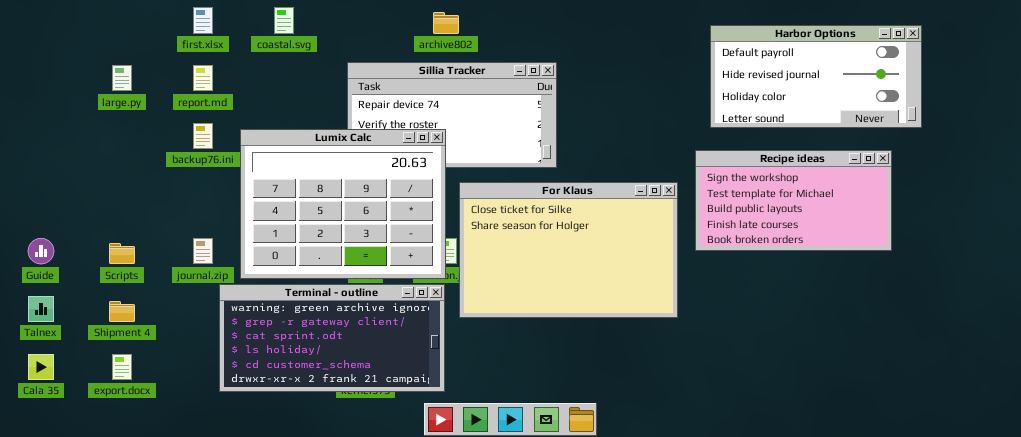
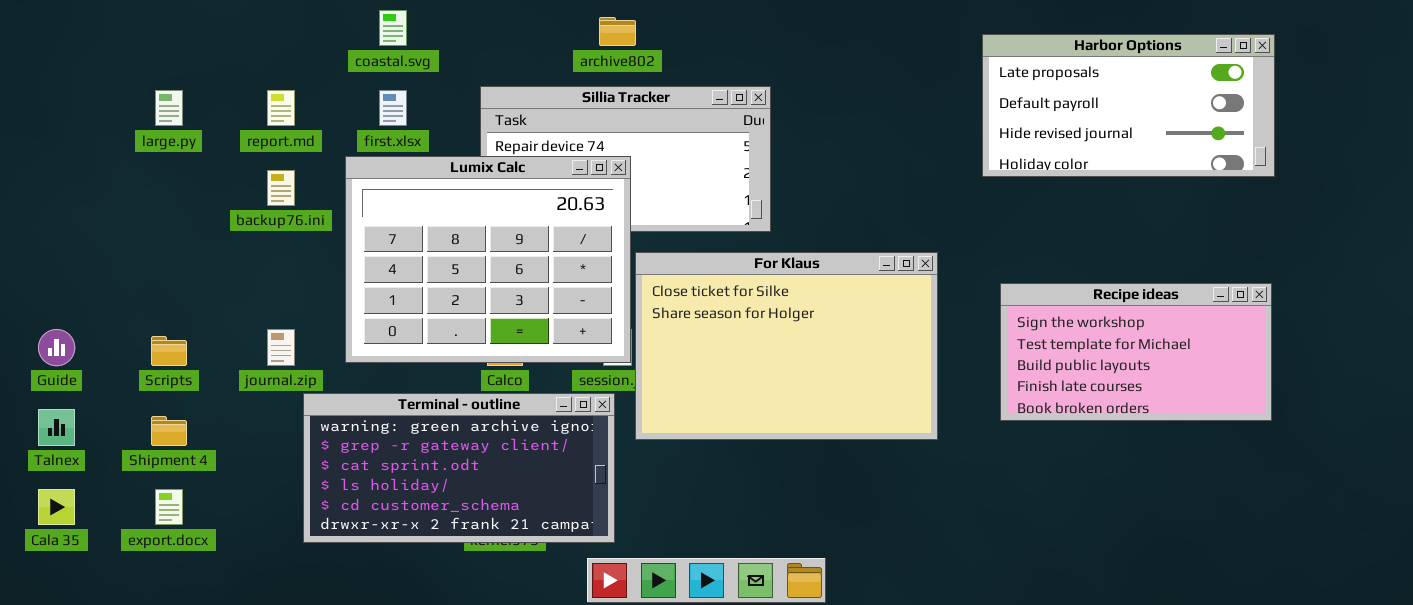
first.xlsx: [193,7,213,34] -> [379,90,407,126], moved
Harbor Options: [710,25,922,128] -> [982,34,1275,177], scrolled up 1 row
Lumix Calc: [240,129,446,279] -> [345,156,631,363], moved
Recipe ideas: [695,150,892,251] -> [1000,283,1272,421], moved

